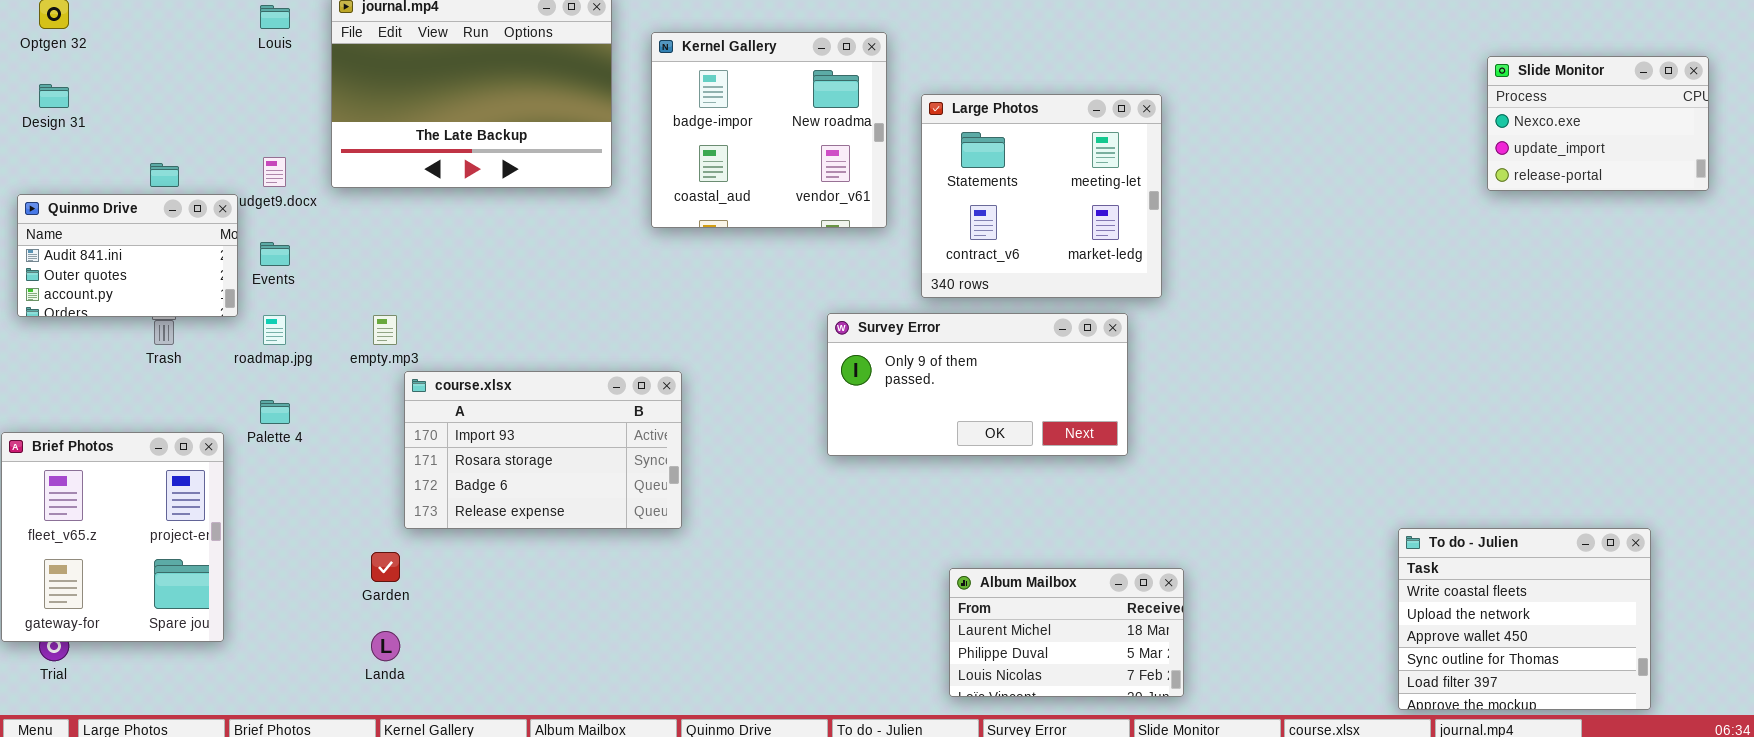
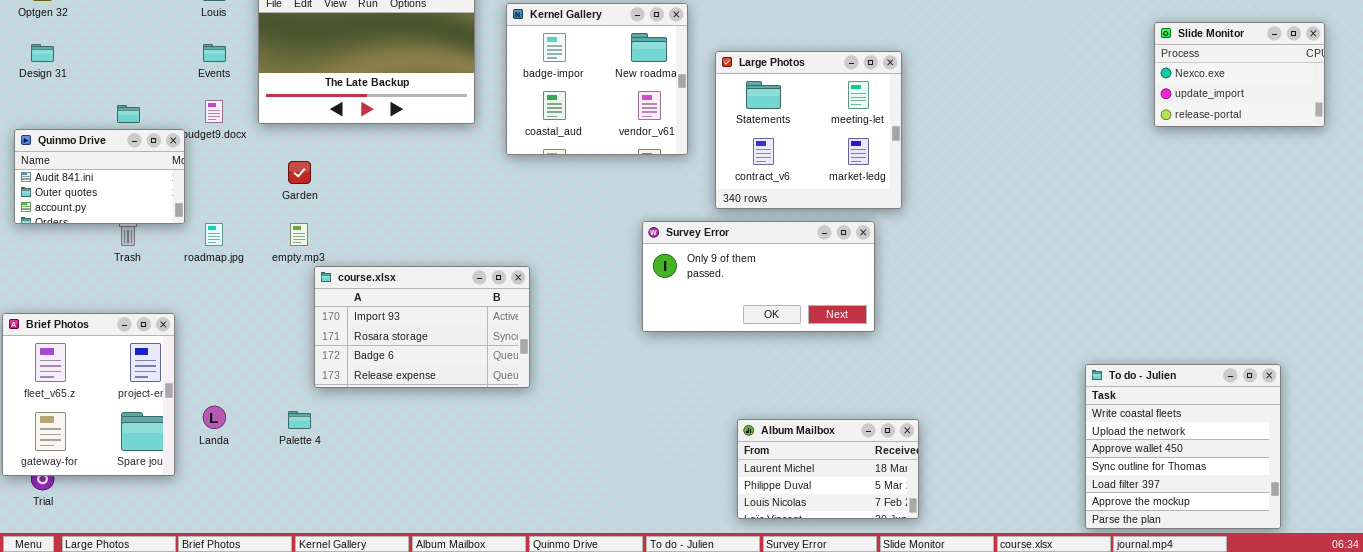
Events: [260,242,290,266] -> [203,44,226,62], moved
Palette 4: [260,400,290,424] -> [288,411,311,429], moved
To do - Julien: [1398,528,1651,710] -> [1085,364,1281,529], resized
Garden: [371,552,400,582] -> [288,161,311,184], moved
Landa: [371,631,400,661] -> [203,406,226,429], moved

